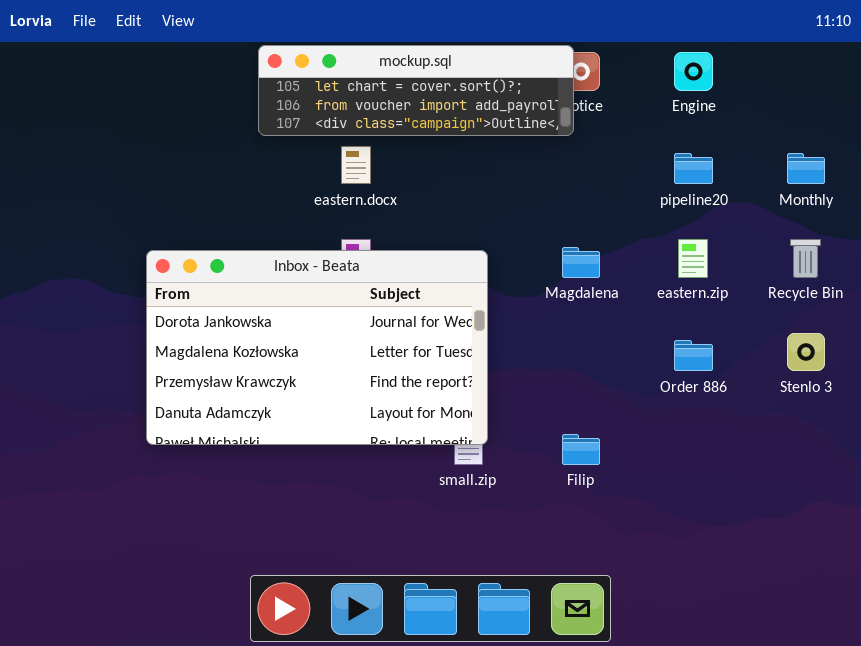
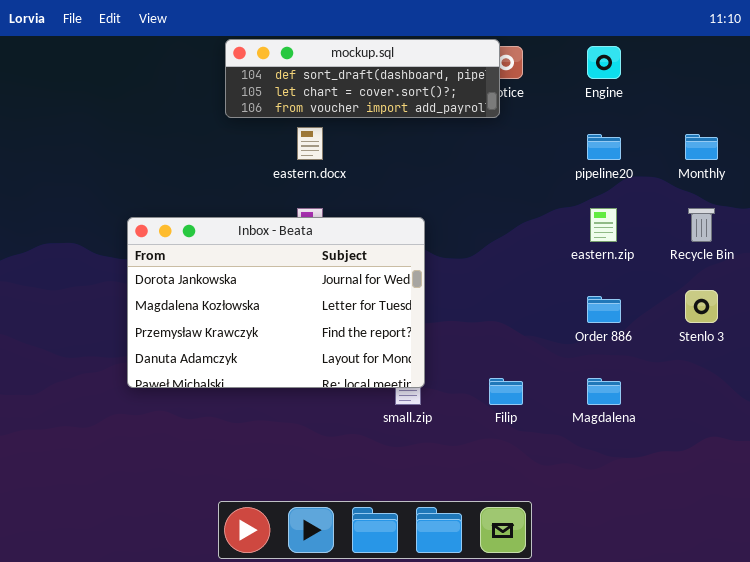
mockup.sql: [258,45,574,136] -> [225,39,500,118], scrolled up 1 row
Magdalena: [562,247,600,278] -> [587,378,621,405], moved

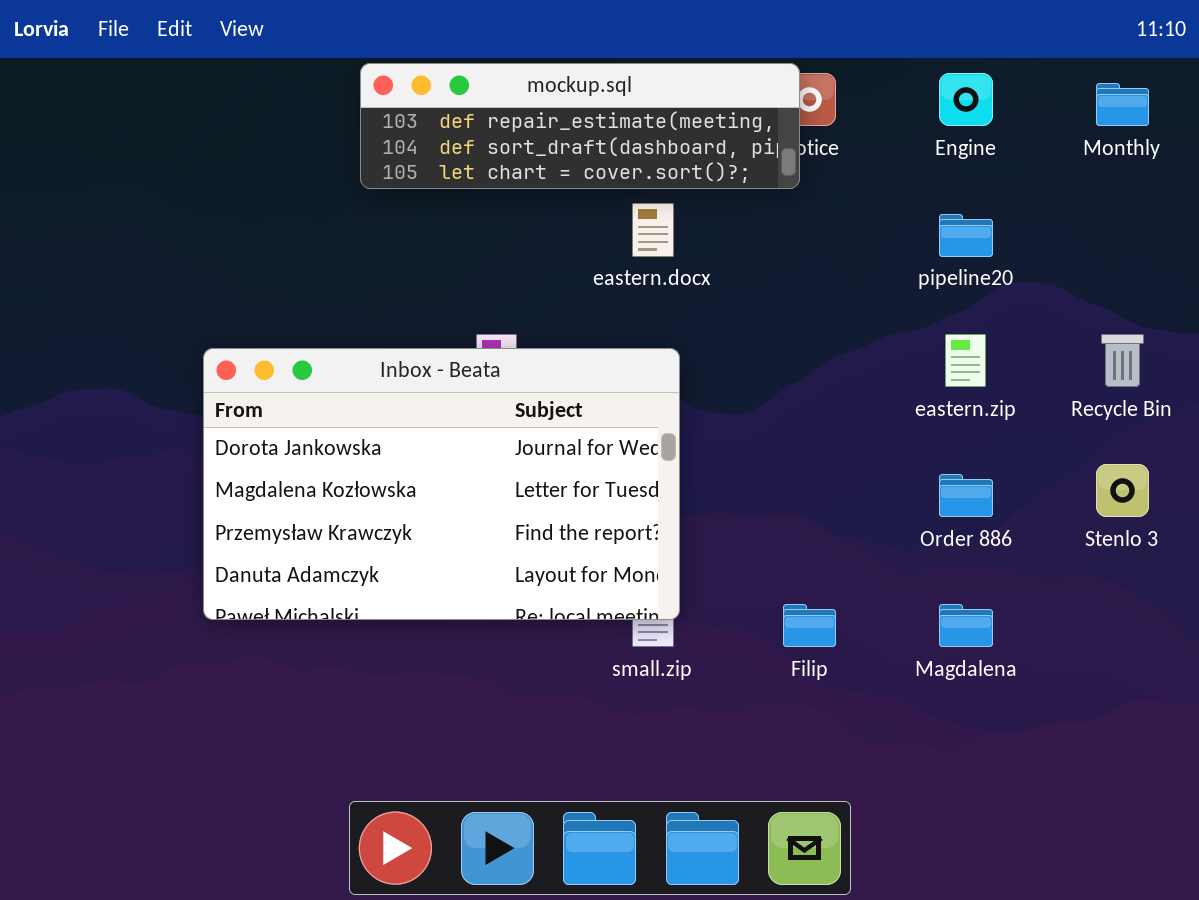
mockup.sql: [225,39,500,118] -> [360,63,800,189], scrolled up 1 row
eastern.docx: [297,127,323,160] -> [632,203,674,257], moved
Monthly: [685,134,718,160] -> [1096,83,1149,126], moved

